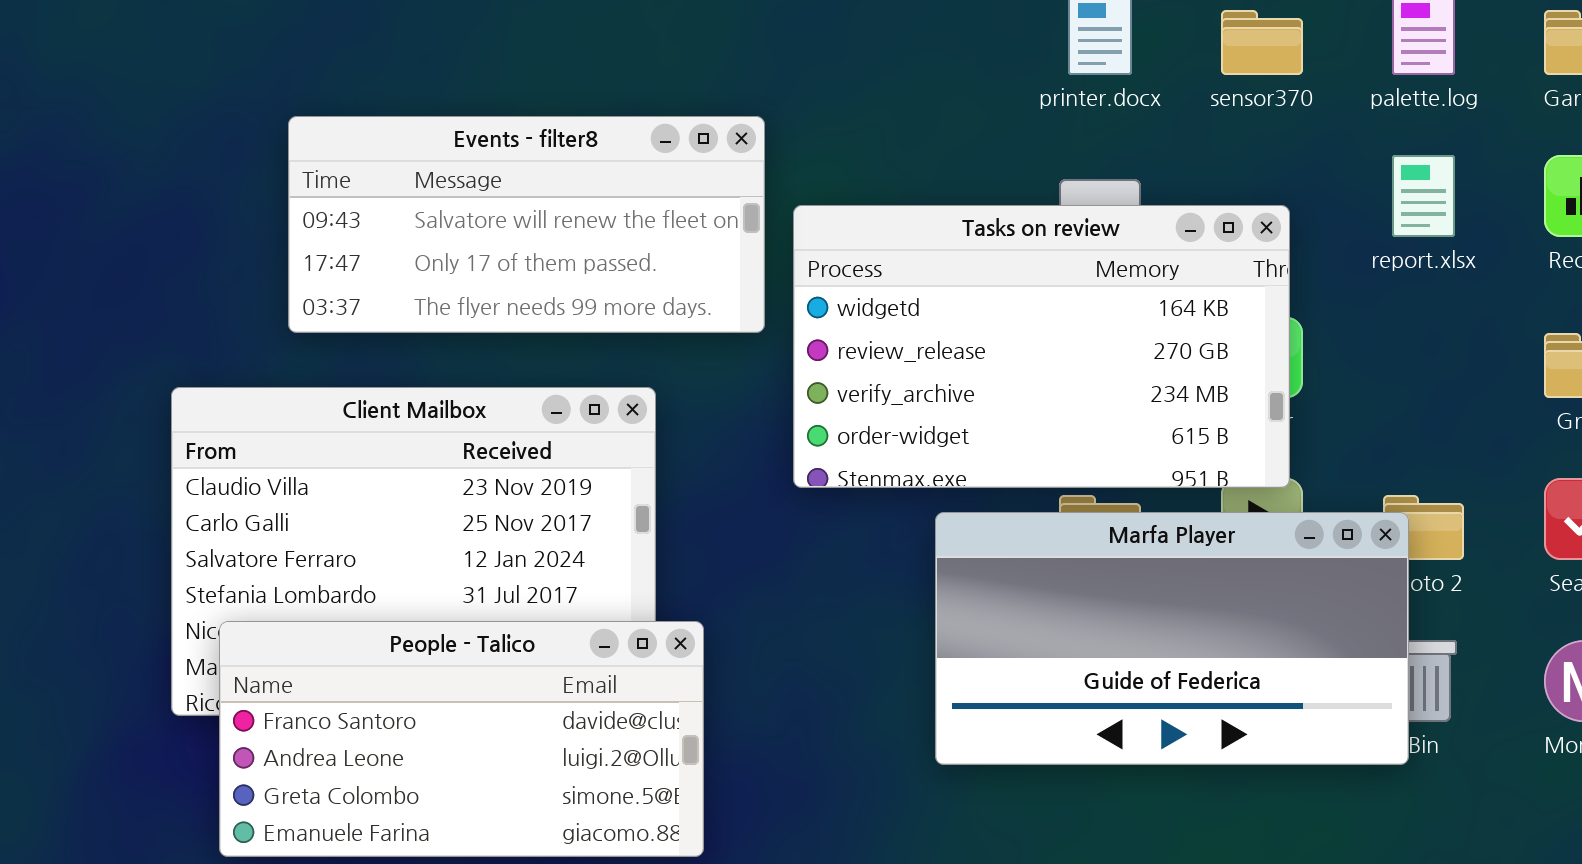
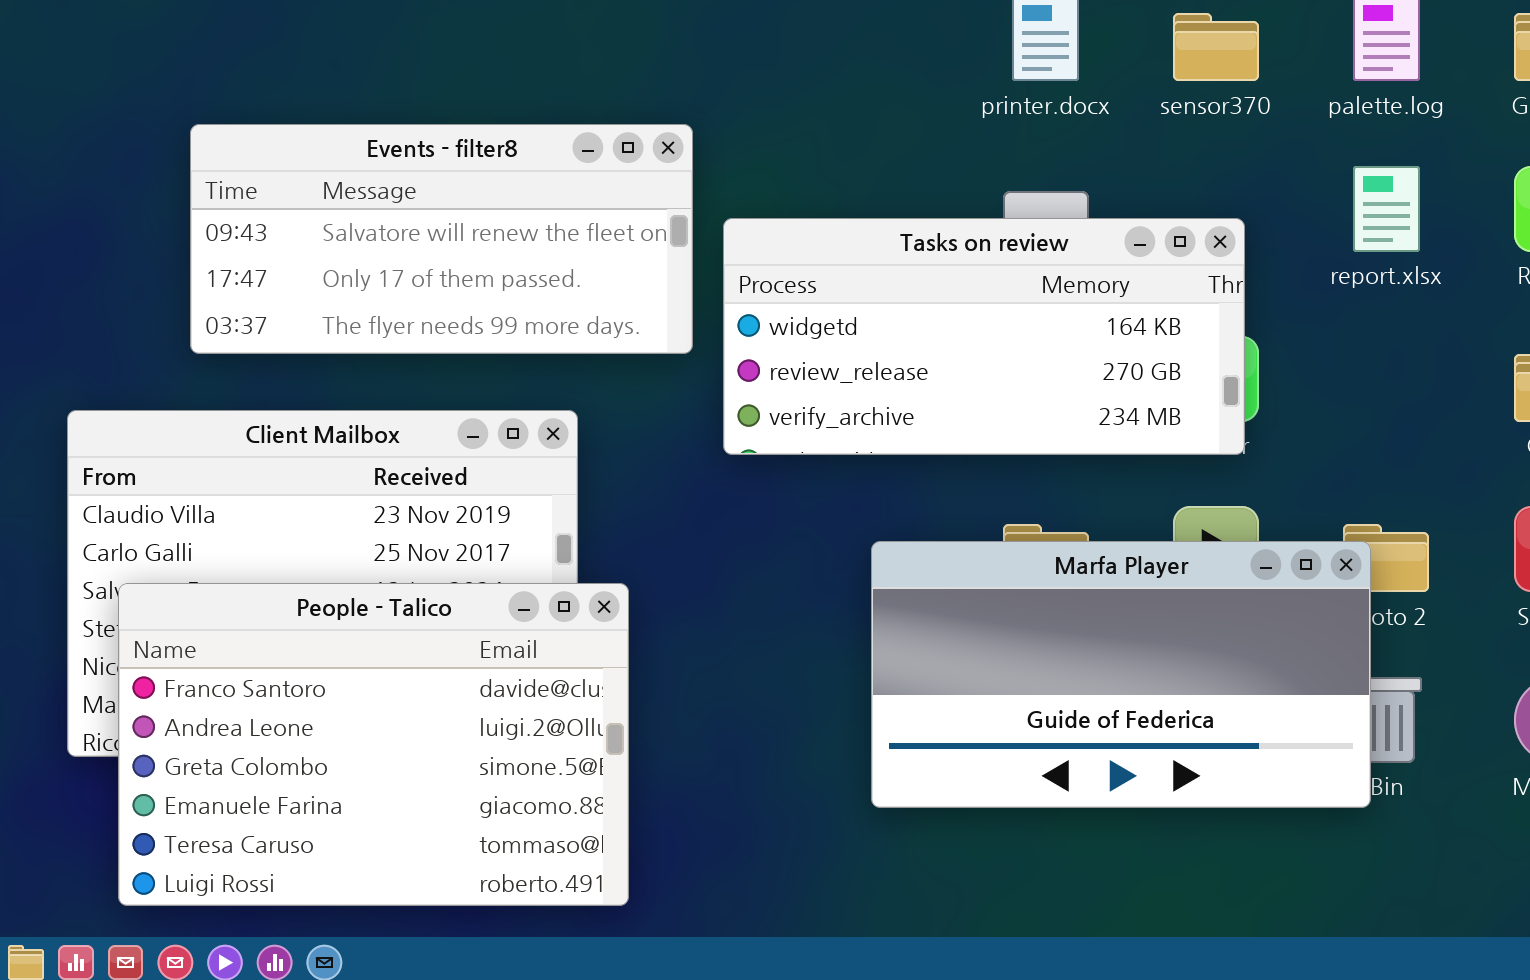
Tasks on review: [793,205,1290,488] -> [723,218,1245,455], resized
People - Talico: [219,621,704,857] -> [118,583,629,906], resized

